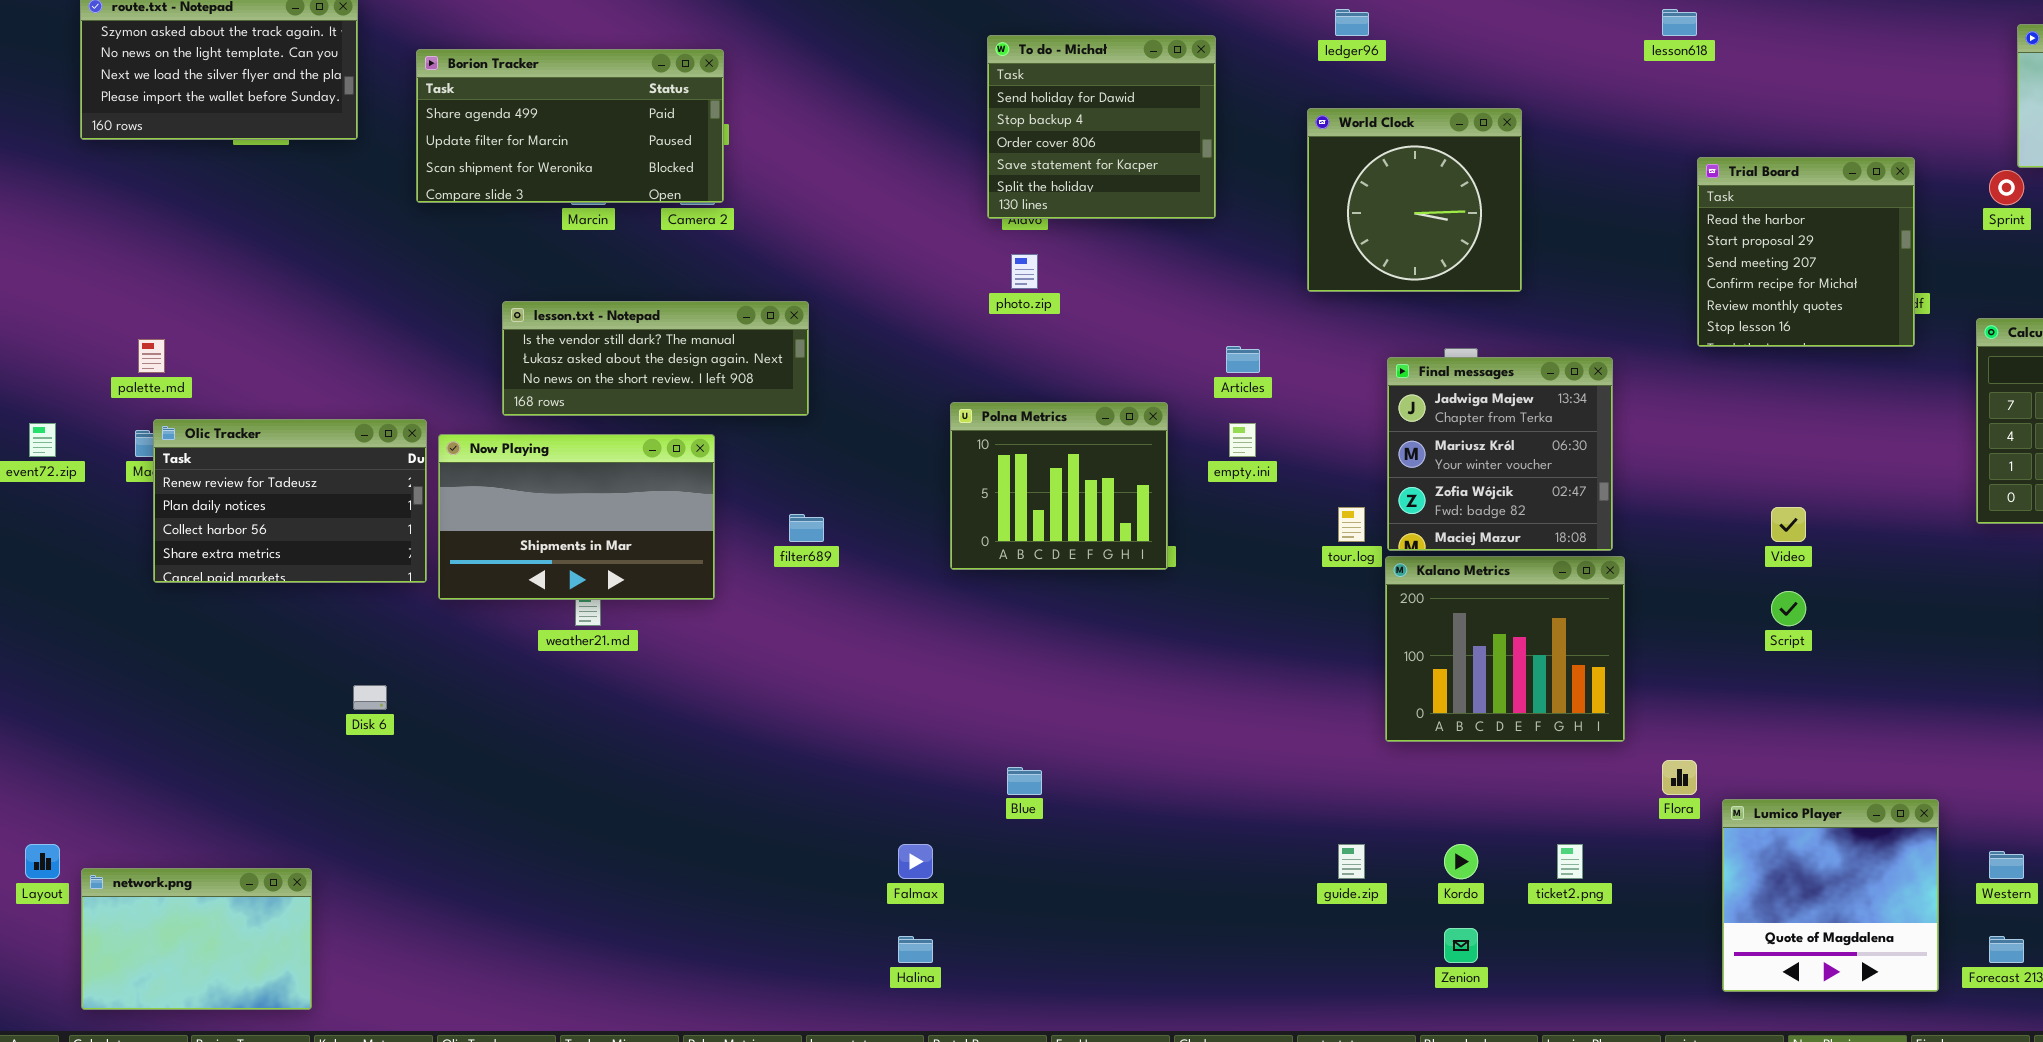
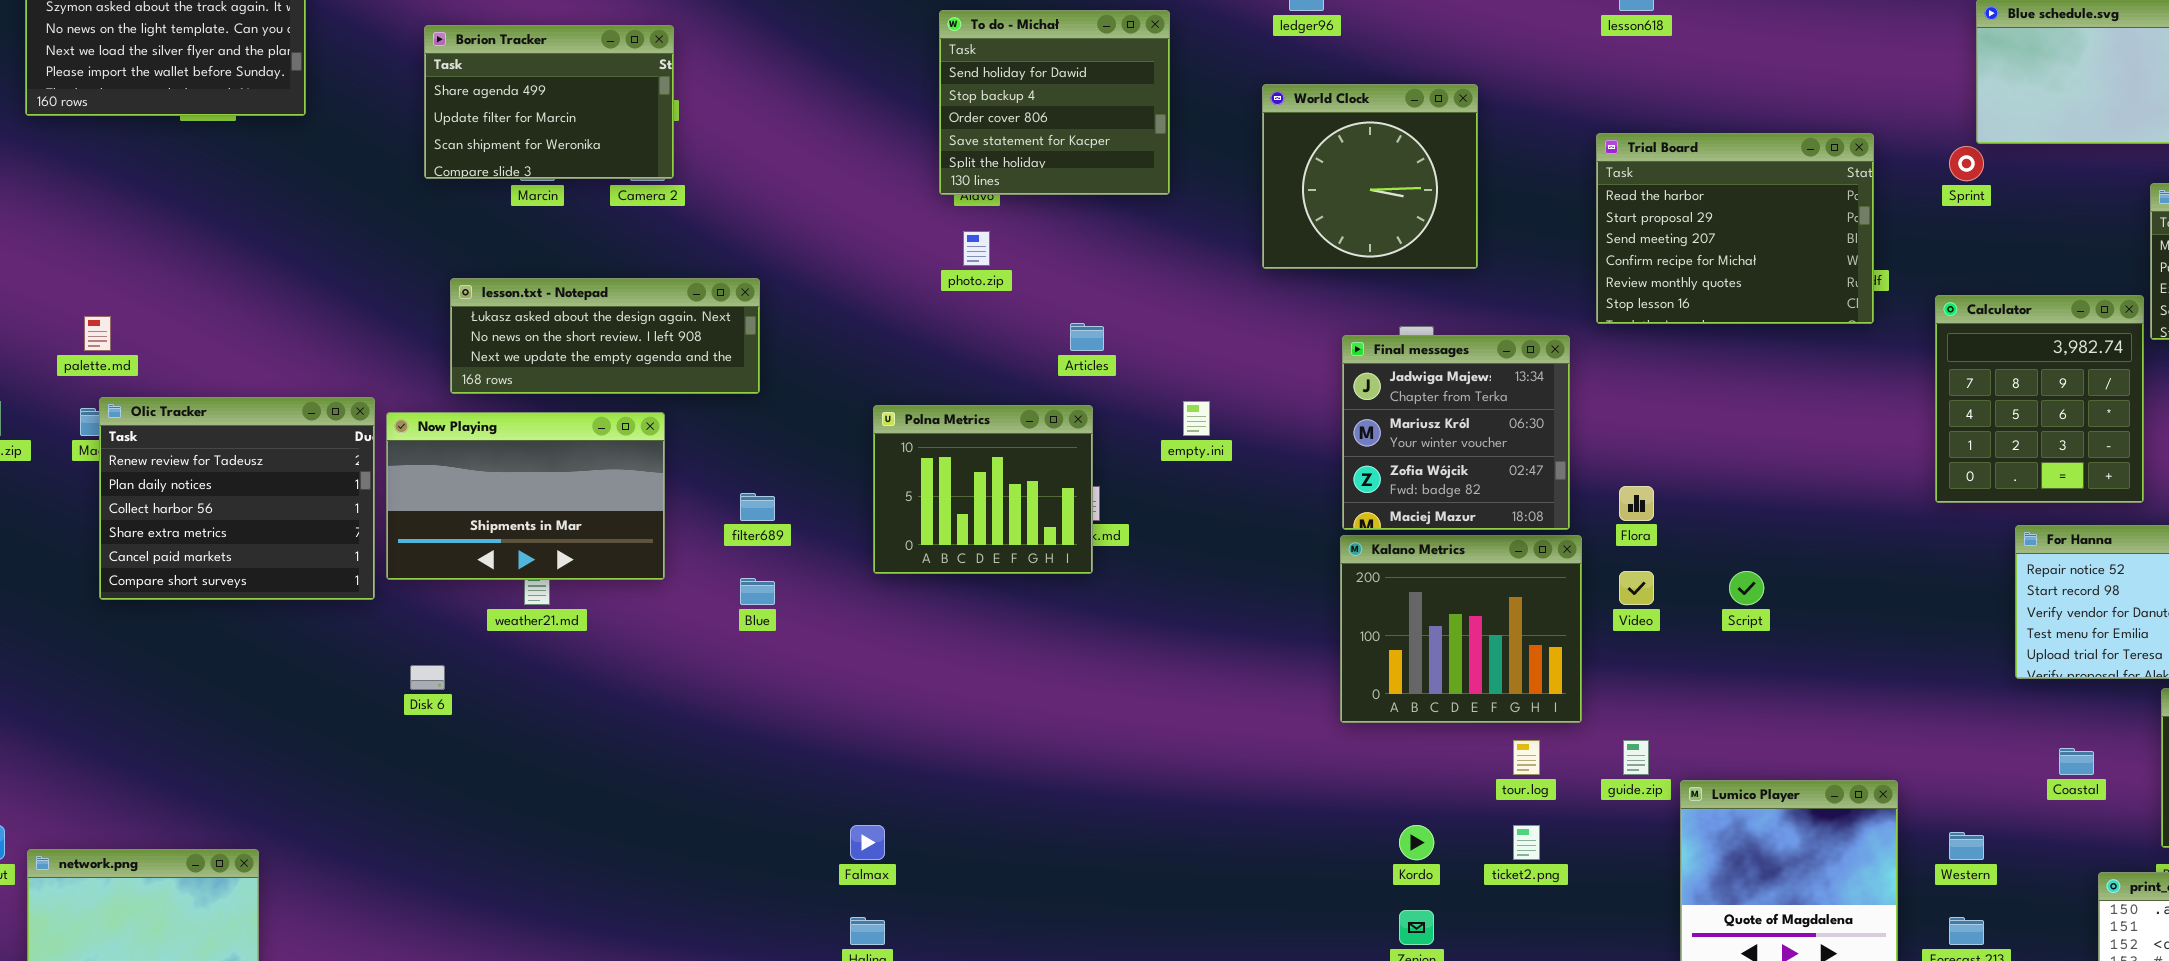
Borion Tracker: [416,49,724,203] -> [424,25,674,179], resized
Trial Board: [1697,157,1915,347] -> [1596,133,1874,324], resized
lesson.txt - Notepad: [502,301,809,416] -> [450,278,760,394], scrolled down 1 row
Articles: [1226,346,1260,373] -> [1070,323,1104,351], moved
Polna Metrics: [950,402,1168,570] -> [873,405,1093,574], moved
Olic Tracker: [153,419,427,583] -> [99,397,375,600], resized
tour.log: [1338,507,1365,542] -> [1513,740,1540,775], moved
Video: [1771,507,1806,542] -> [1619,571,1654,605], moved
Disk 6: [353,685,387,710] -> [410,665,445,690], moved
Flora: [1662,760,1697,795] -> [1619,486,1654,521], moved
Blue: [1007,767,1042,795] -> [740,578,775,605], moved
guide.zip: [1338,844,1365,879] -> [1623,740,1649,775], moved

